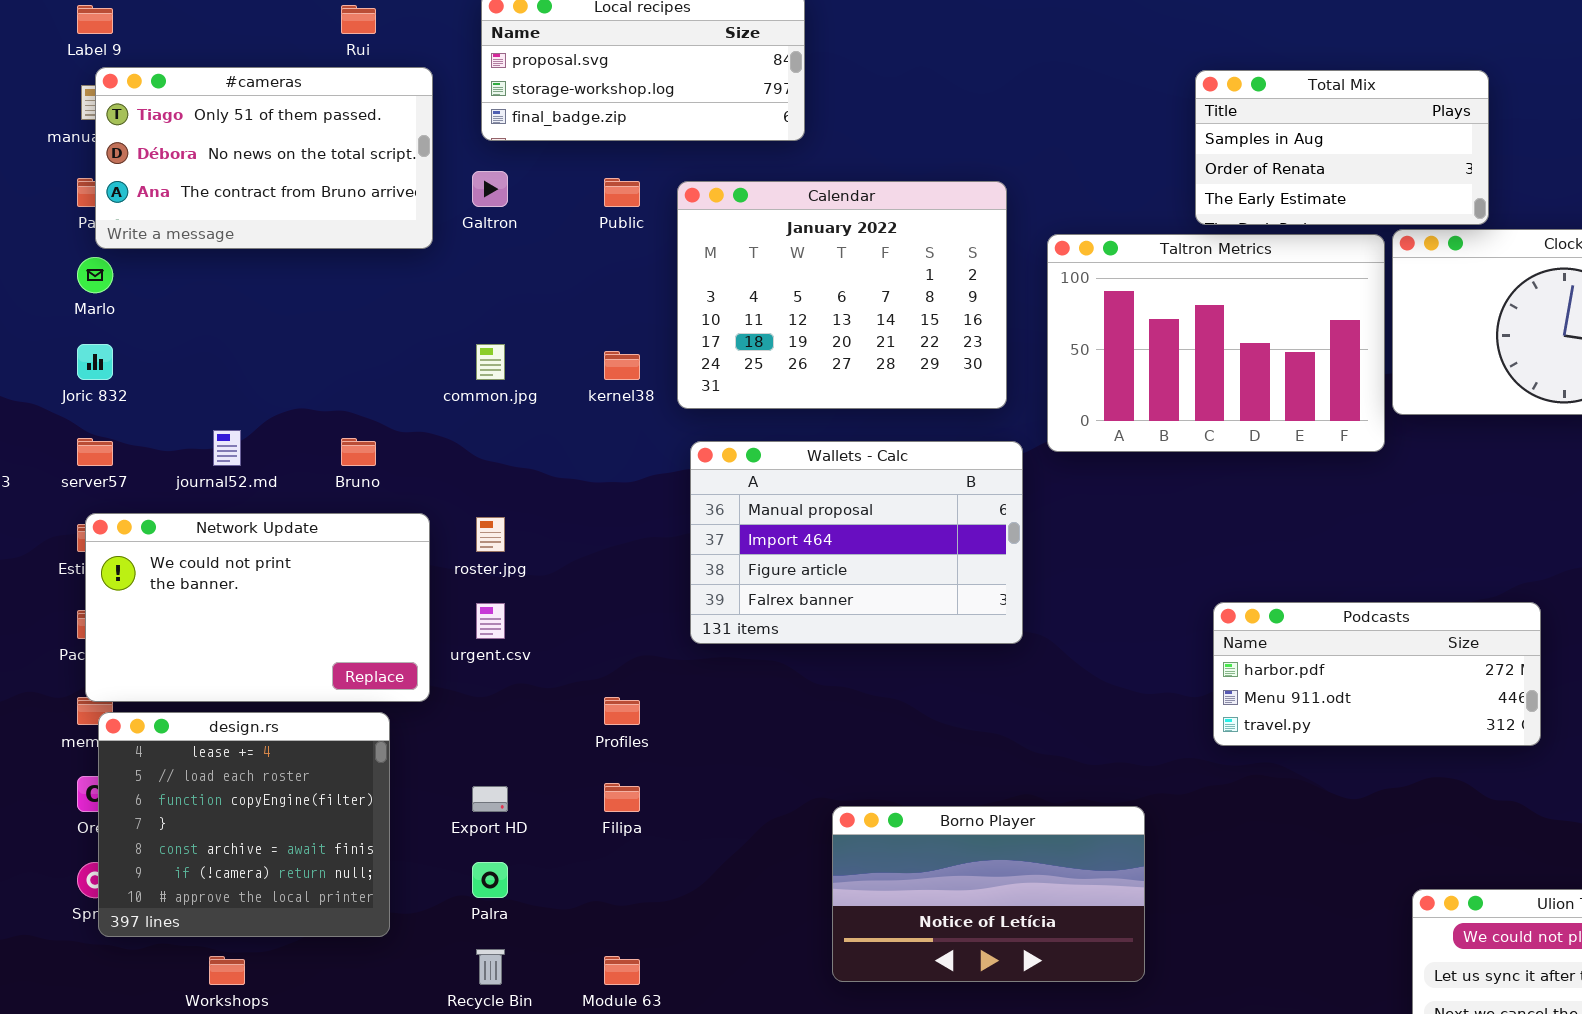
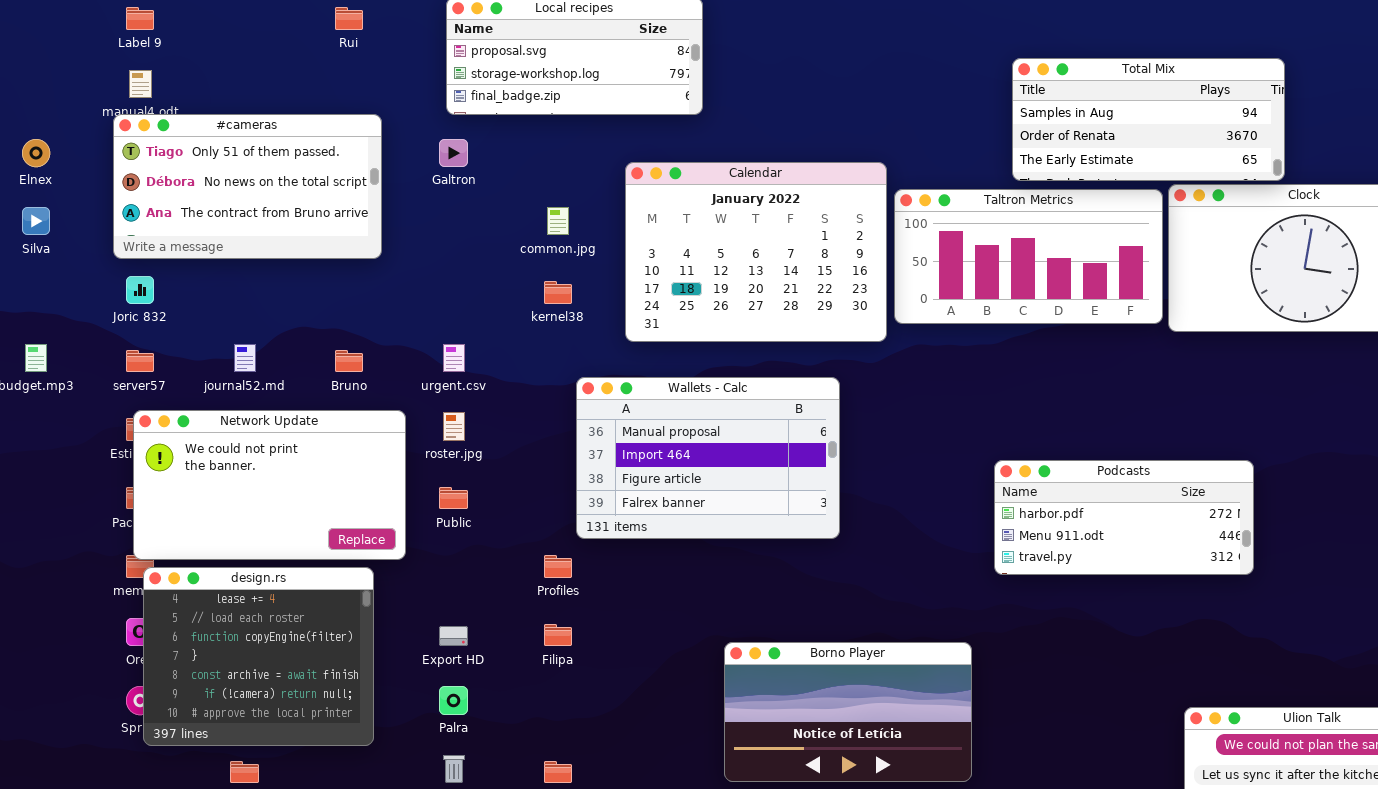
#cameras: [95,67,433,249] -> [113,114,382,259], moved
Total Mix: [1195,70,1489,225] -> [1012,58,1285,181], resized
Public: [604,178,640,207] -> [439,487,468,509], moved
Calendar: [677,181,1007,409] -> [625,162,887,342], moved
Taltron Metrics: [1047,234,1385,452] -> [894,189,1163,324], resized
common.jpg: [476,344,505,380] -> [547,207,569,235], moved
Wallets - Calc: [690,441,1023,644] -> [576,377,840,539], moved
Podcasts: [1213,602,1541,746] -> [994,460,1254,575], moved
urgent.csv: [476,603,505,639] -> [443,344,465,372], moved

